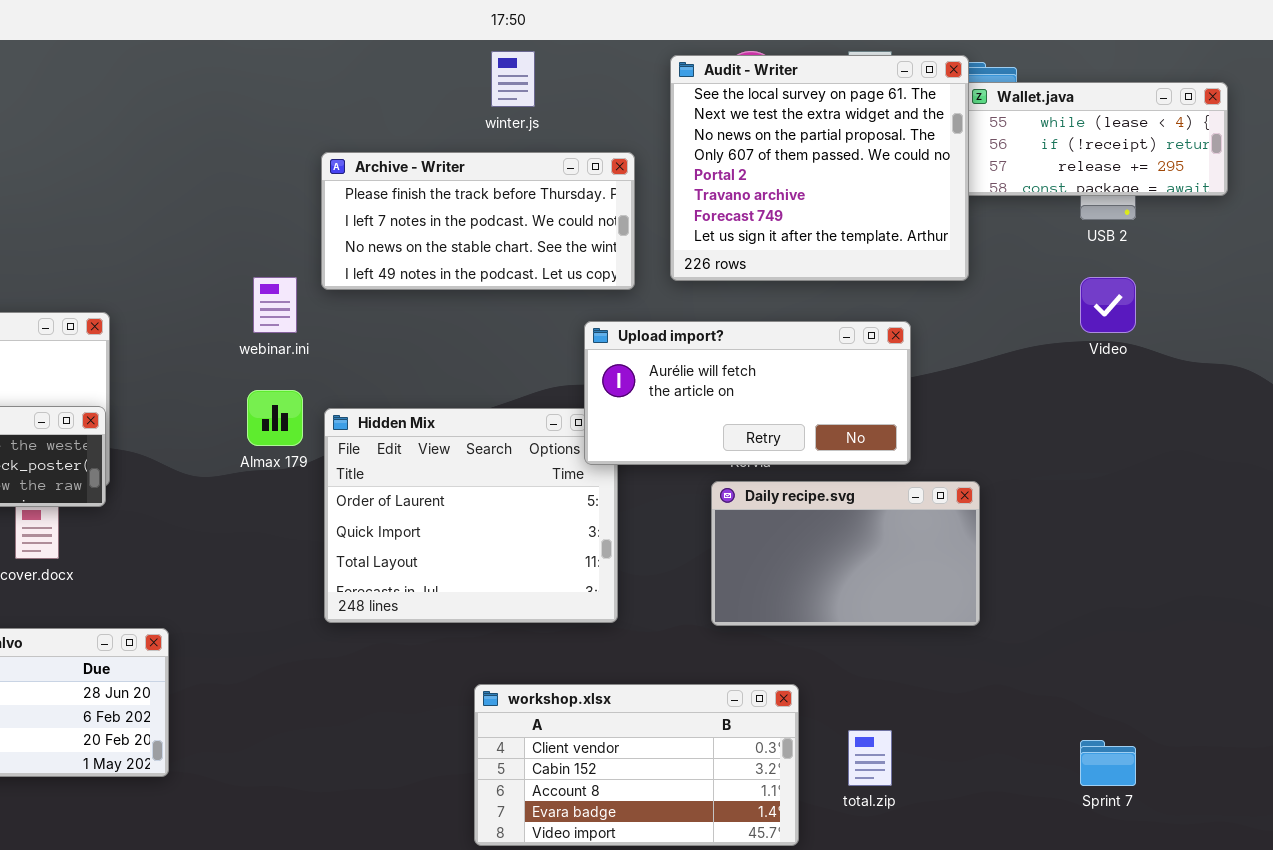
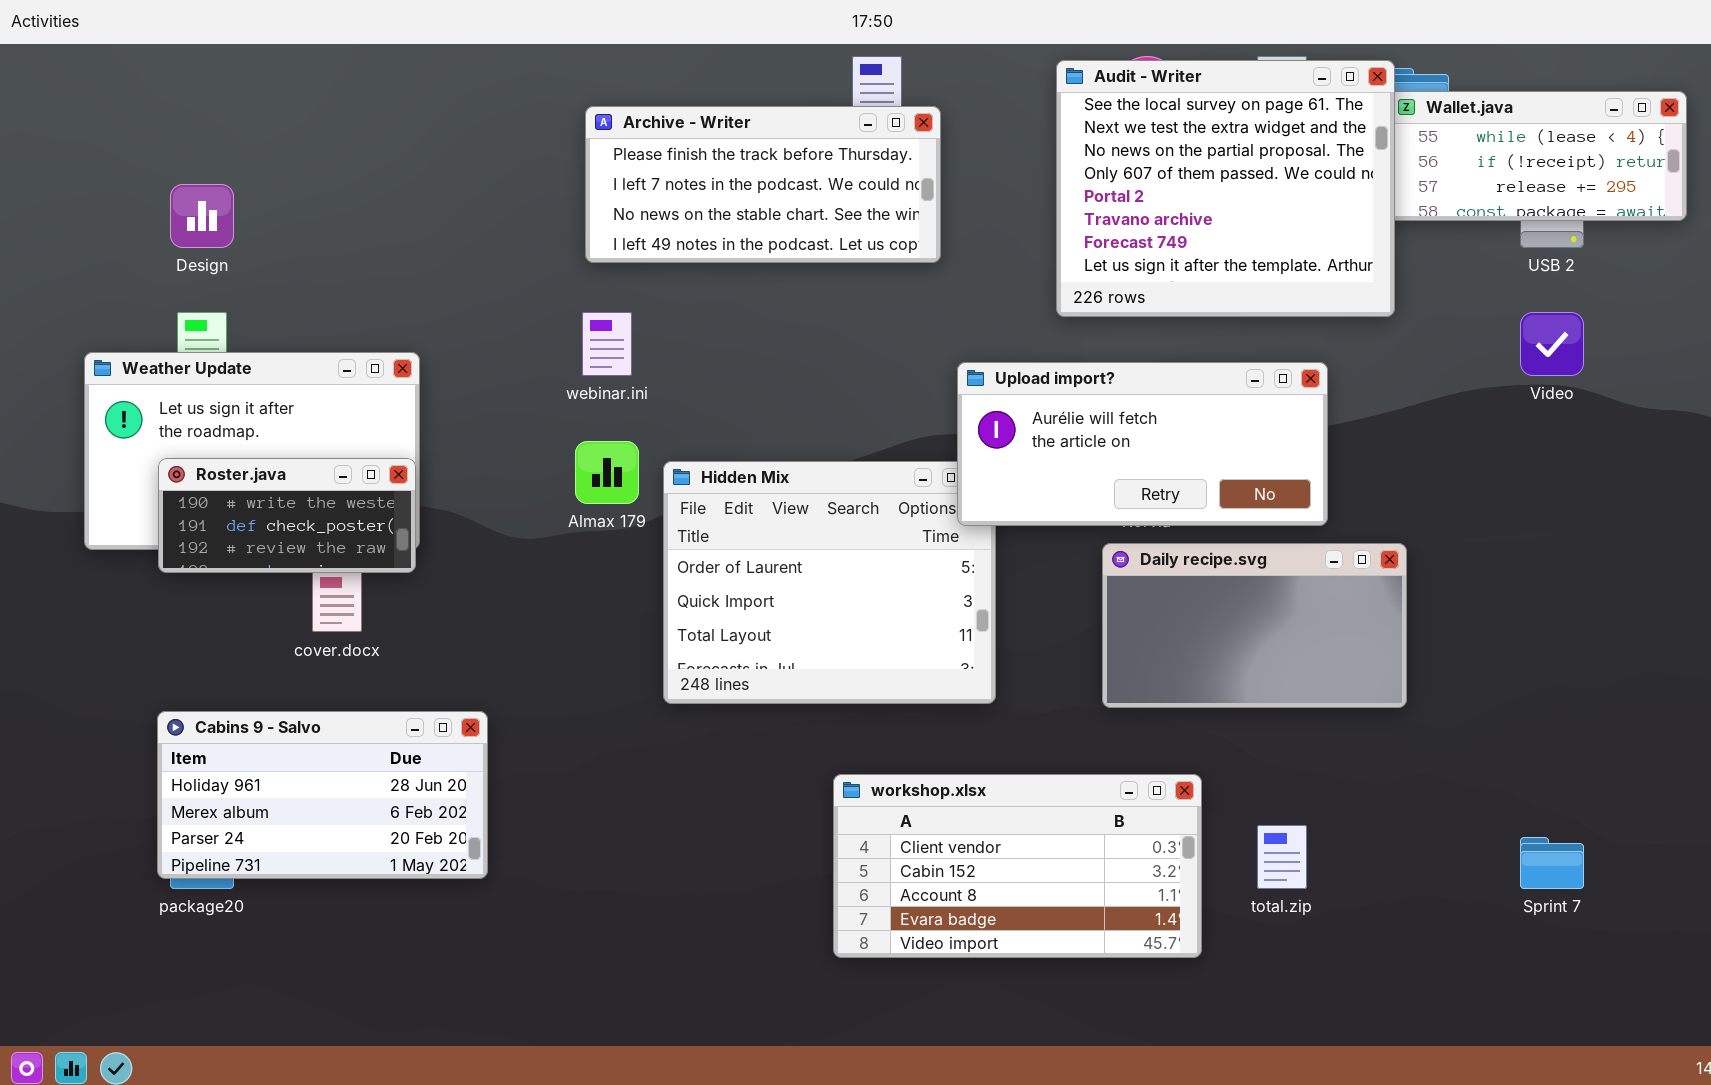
Archive - Writer: [321,152,635,290] -> [585,106,941,263], moved

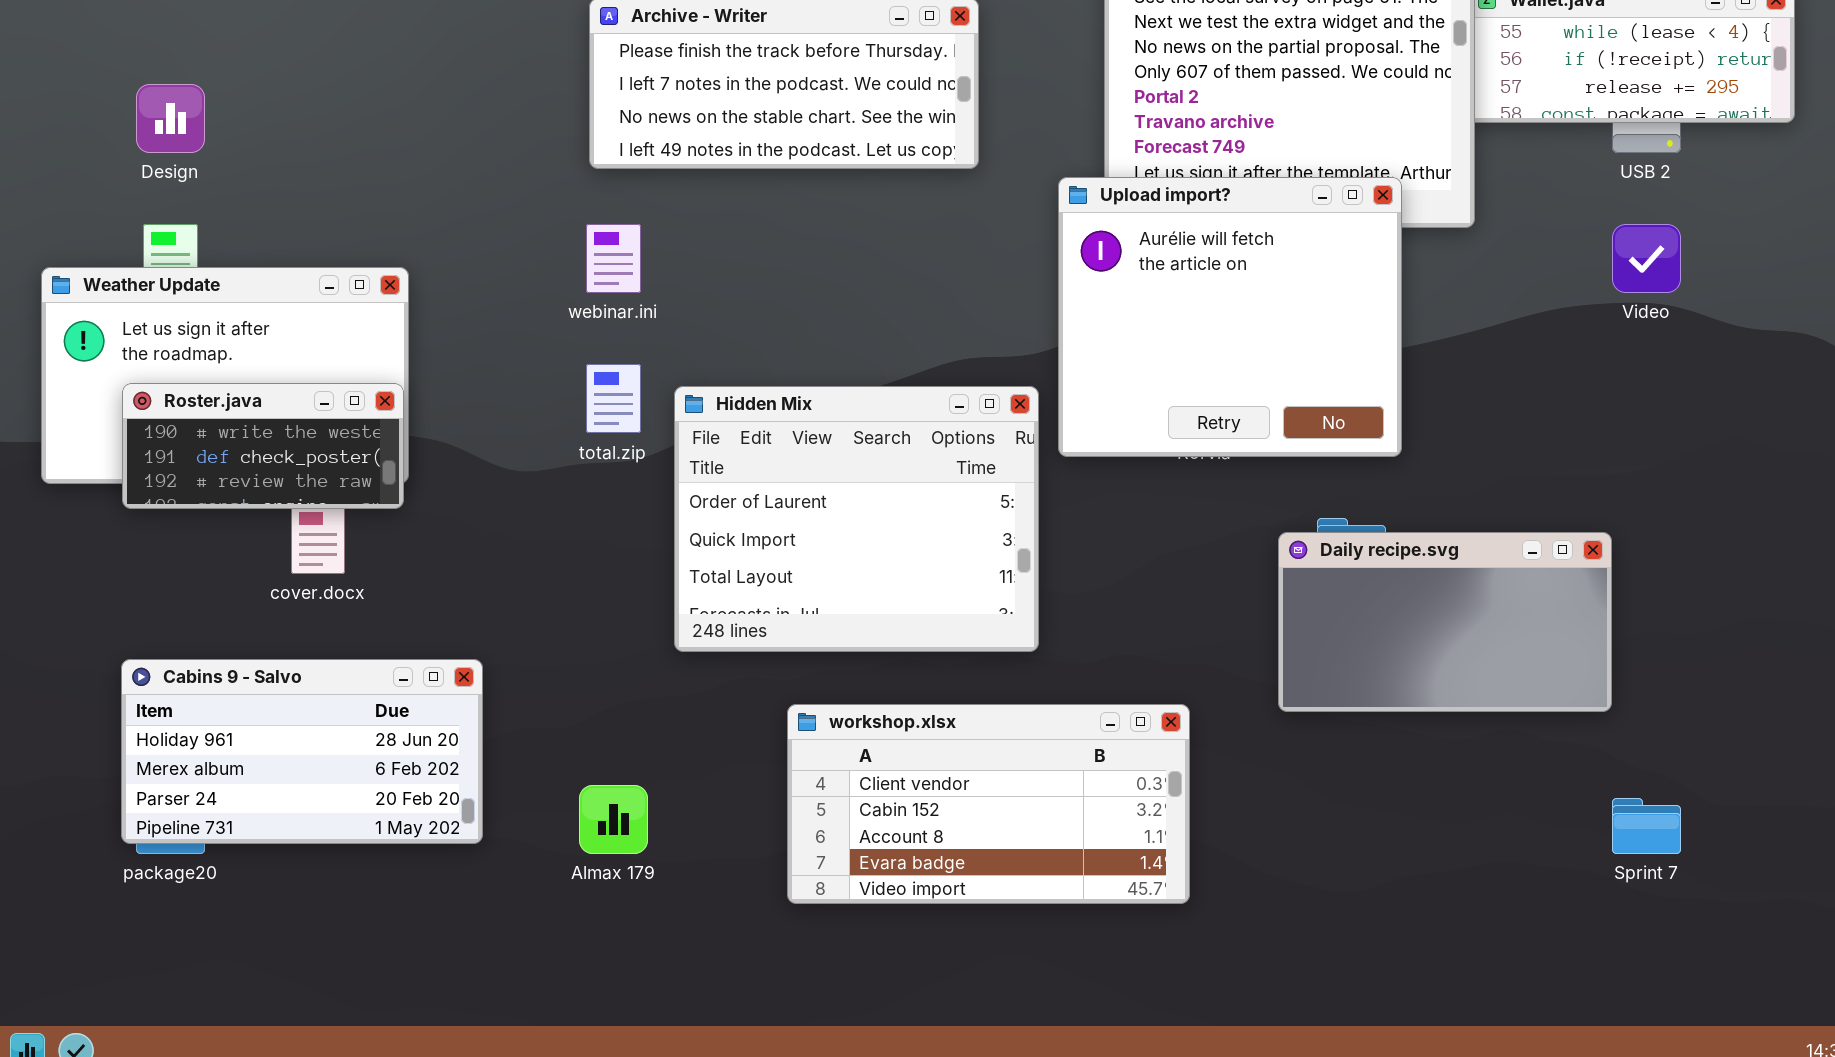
Upload import?: [957,362,1328,526] -> [1058,177,1402,457], resized
Almax 179: [575,441,639,504] -> [579,785,648,854], moved
Daily recipe.svg: [1102,543,1407,708] -> [1278,532,1612,712], moved
workshop.xlsx: [833,774,1202,958] -> [787,704,1190,904], moved
total.zip: [1257,825,1307,889] -> [586,364,641,433], moved

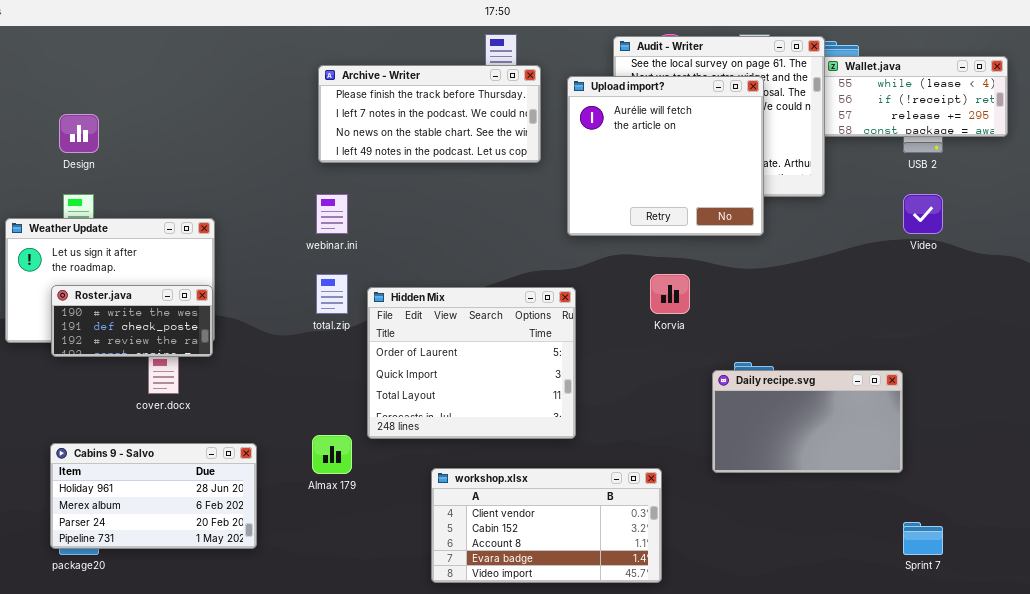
Upload import?: [1058,177,1402,457] -> [567,76,764,236], moved
Almax 179: [579,785,648,854] -> [312,435,352,474], moved

